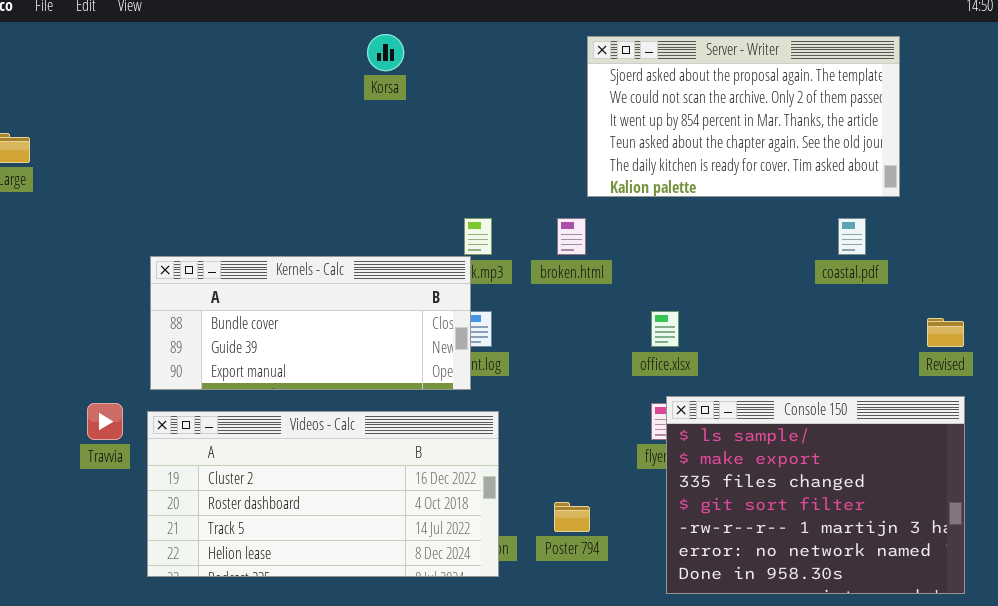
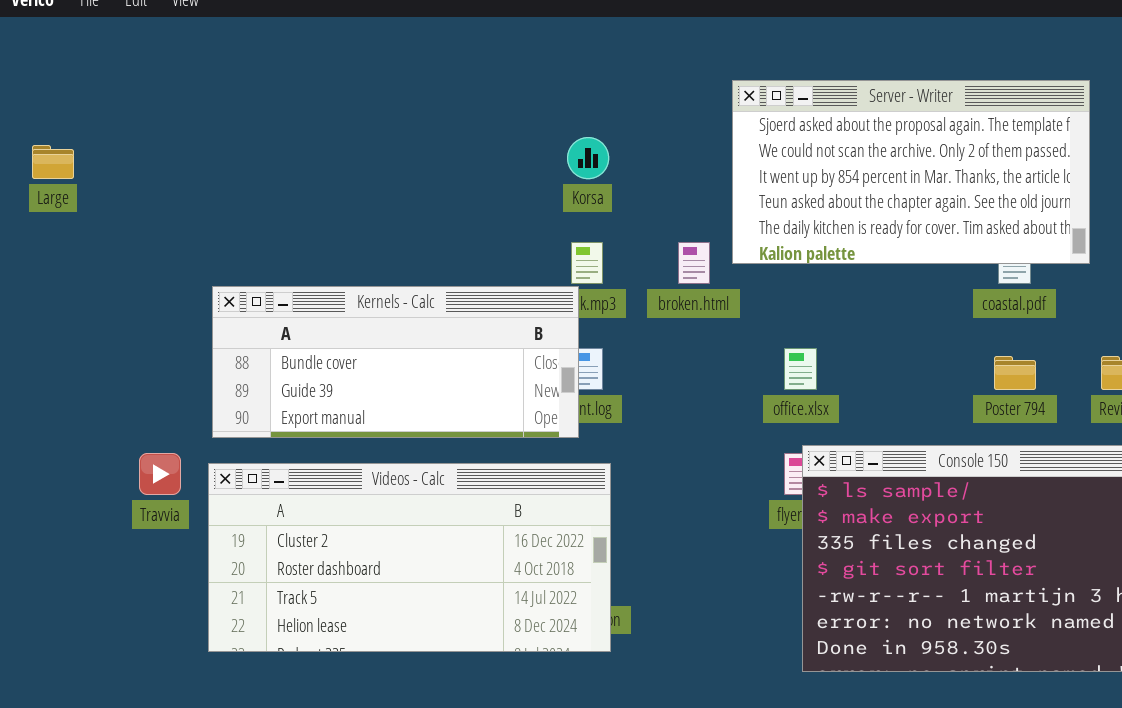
Korsa: [367,34,404,71] -> [567,137,609,179], moved
Server - Writer: [587,36,900,197] -> [732,80,1090,264], moved
Poster 794: [554,502,590,532] -> [994,356,1036,390], moved

